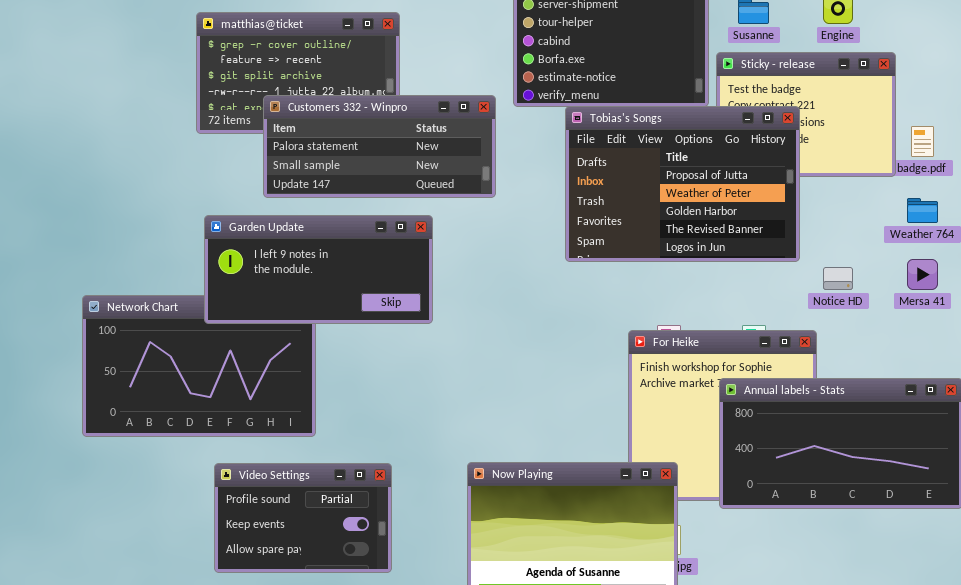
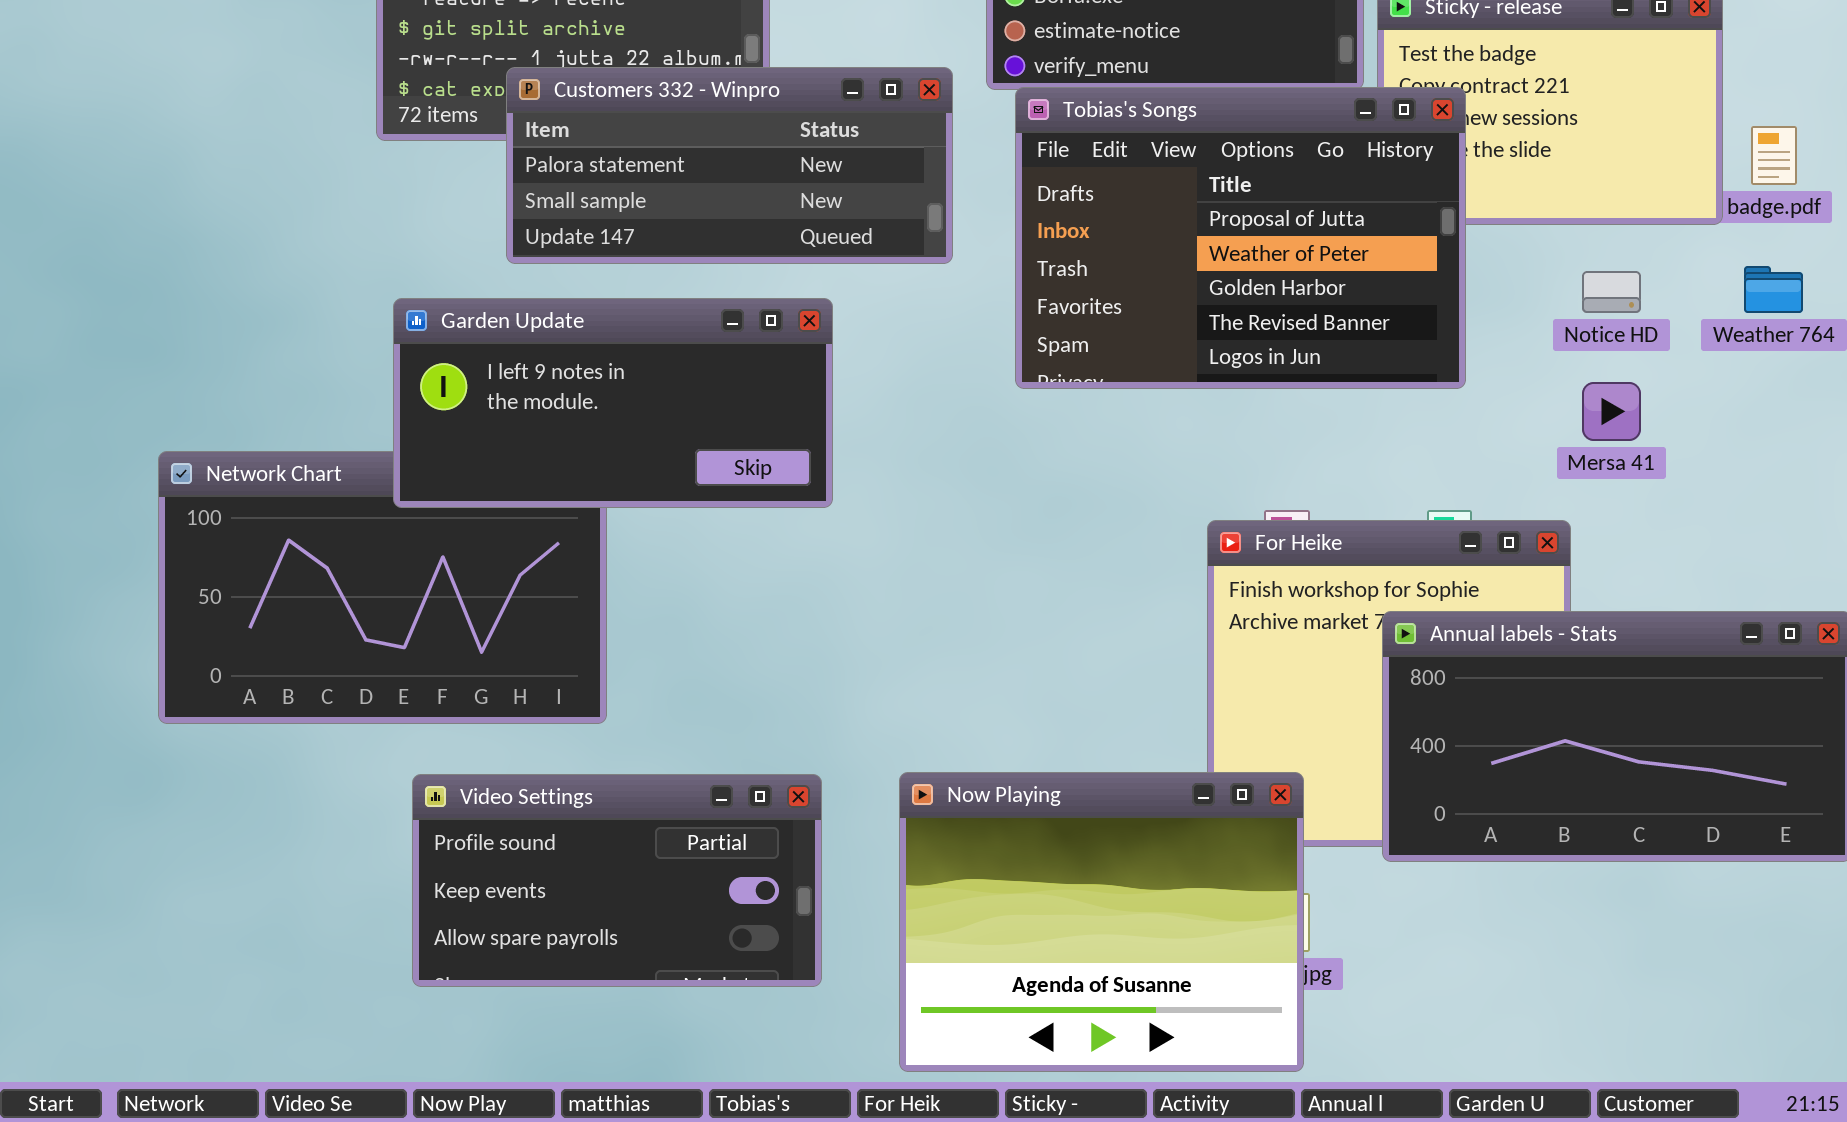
Tobias's Songs: [565,106,800,262] -> [1015,87,1466,389], moved
Mersa 41: [907,259,938,290] -> [1582,382,1641,441], moved
Notice HD: [823,267,853,290] -> [1582,271,1641,313], moved
Video Settings: [214,463,392,573] -> [412,774,822,987], resized

